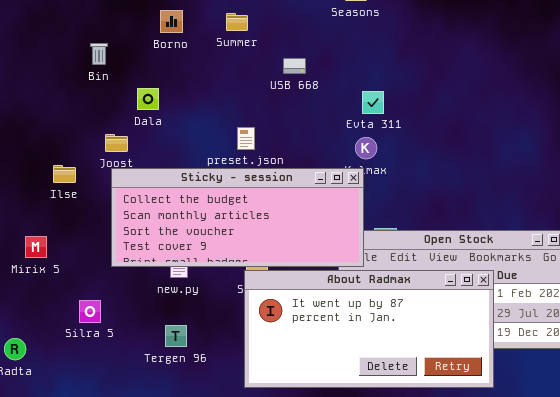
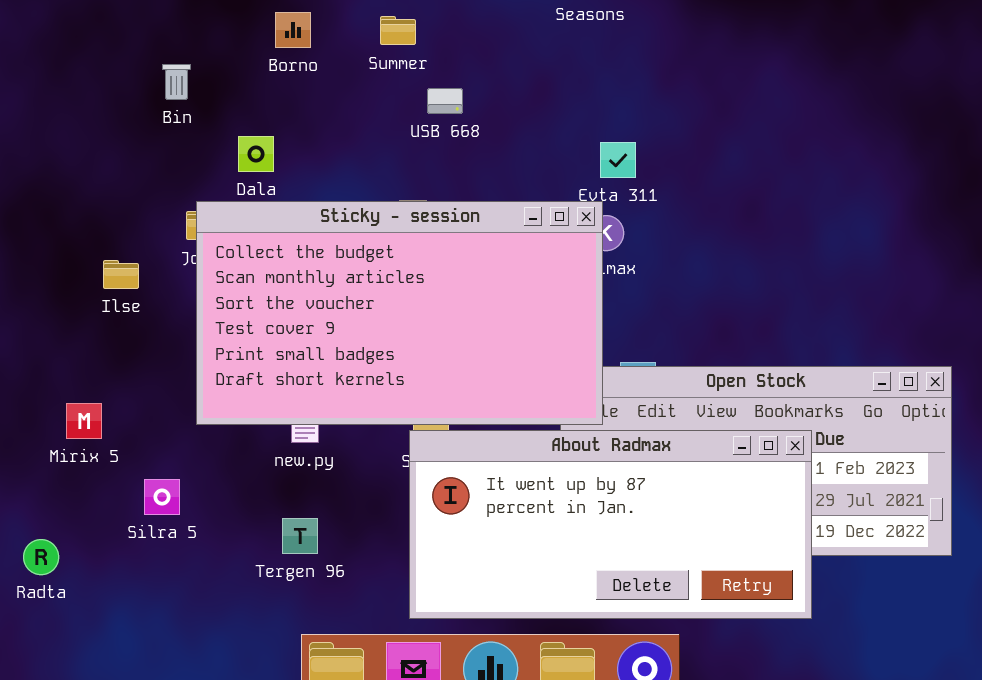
USB 668: [283,58,306,74] -> [427,88,463,114], moved
Sticky - session: [111,168,364,267] -> [196,201,603,425], resized
Mirix 5: [25,236,47,258] -> [66,403,102,439], moved

